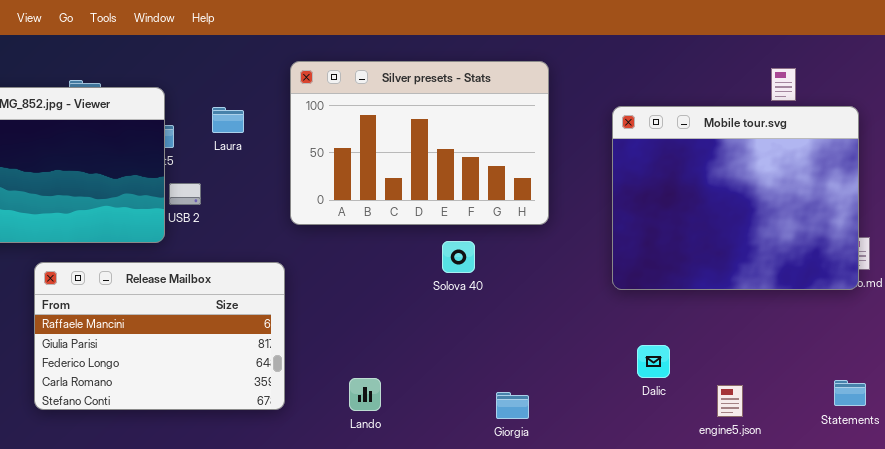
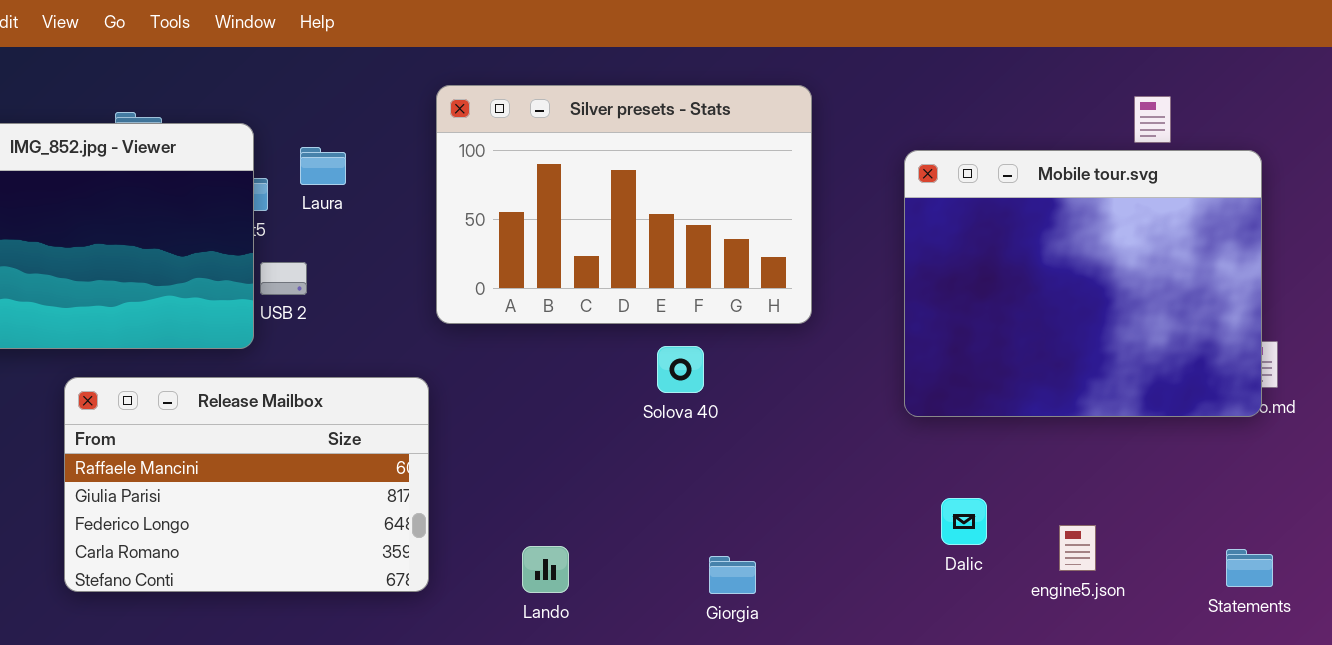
Laura: [212,107,244,133] -> [300,147,346,185], moved
engine5.json: [717,385,743,417] -> [1059,525,1096,571], moved
Giorgia: [496,392,529,419] -> [709,556,756,594], moved

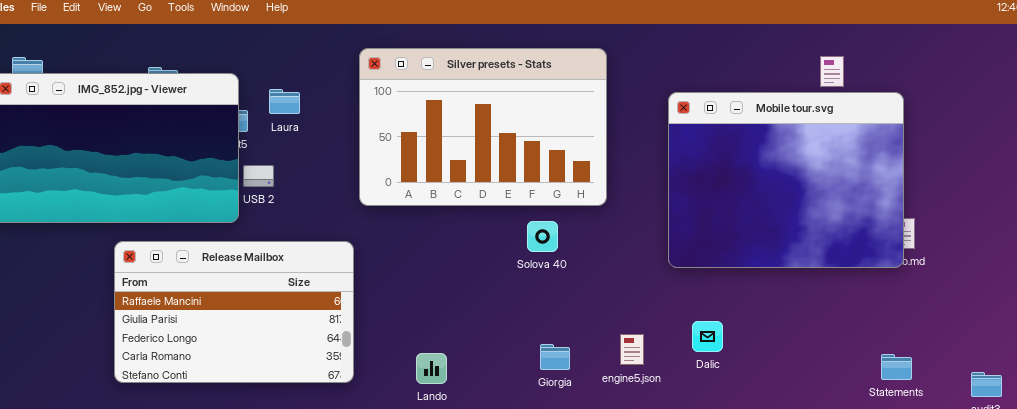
Solova 40: [657,346,704,393] -> [527,221,558,252], moved
engine5.json: [1059,525,1096,571] -> [620,334,644,365], moved
Giorgia: [709,556,756,594] -> [540,344,570,370], moved

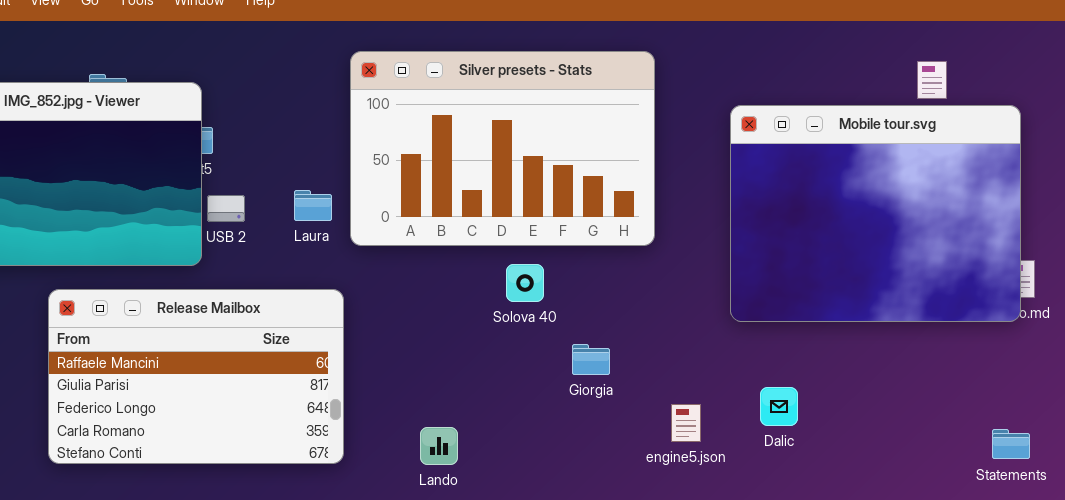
Laura: [269,89,300,114] -> [294,190,332,221], moved
Solova 40: [527,221,558,252] -> [506,264,544,302], moved
Giorgia: [540,344,570,370] -> [572,344,610,375], moved

